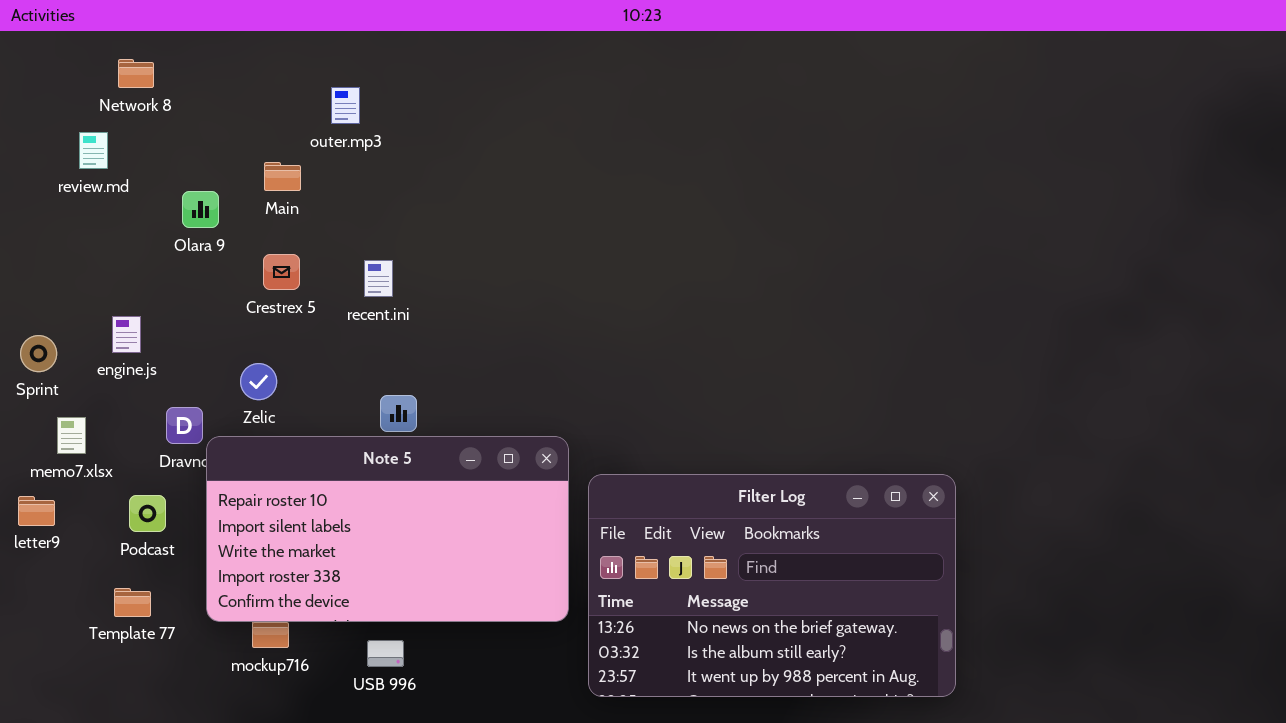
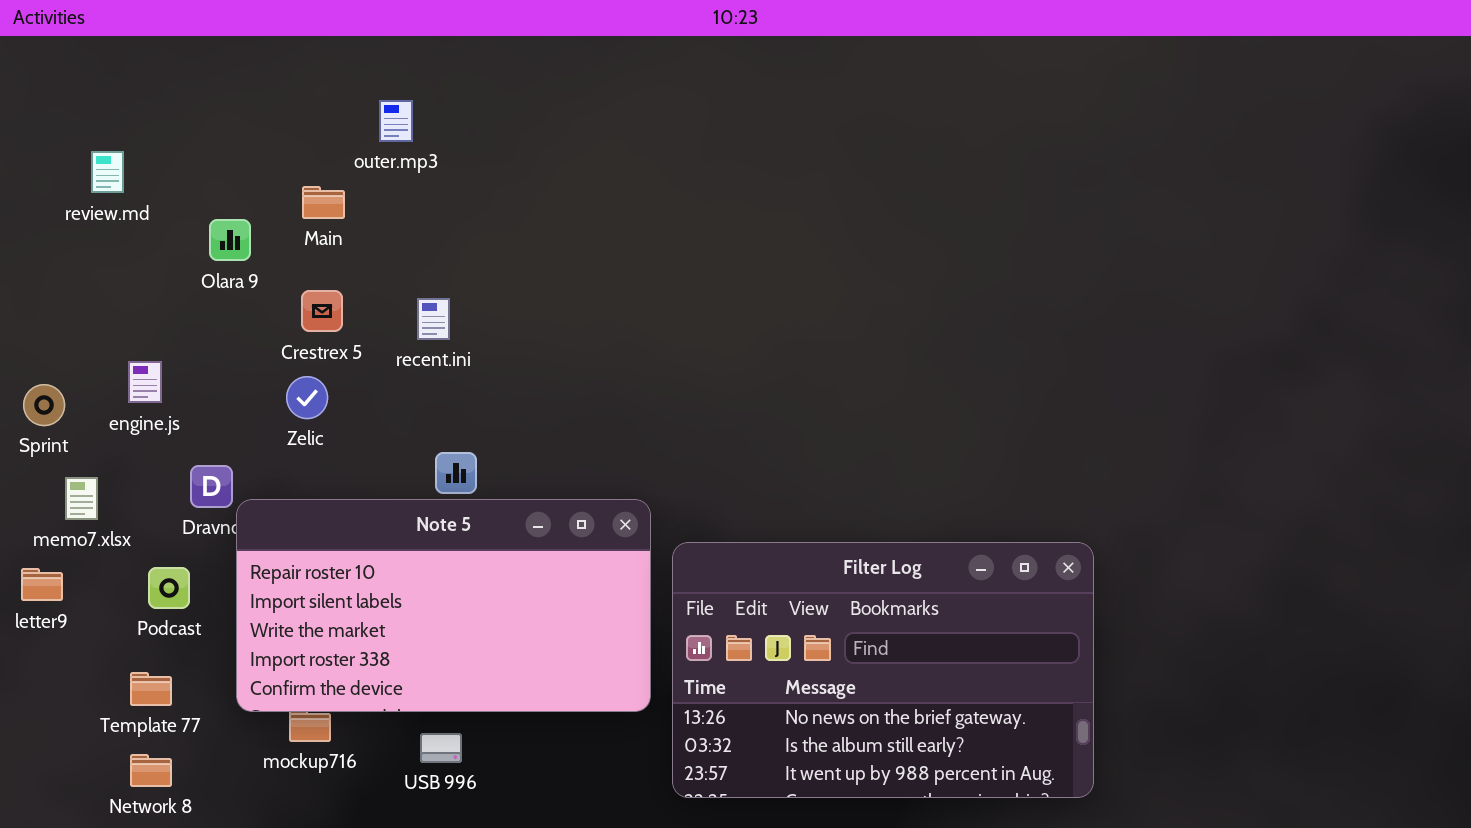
Network 8: [118,59,154,88] -> [130,754,172,787], moved
Zelic: [240,363,277,400] -> [286,376,328,419], moved

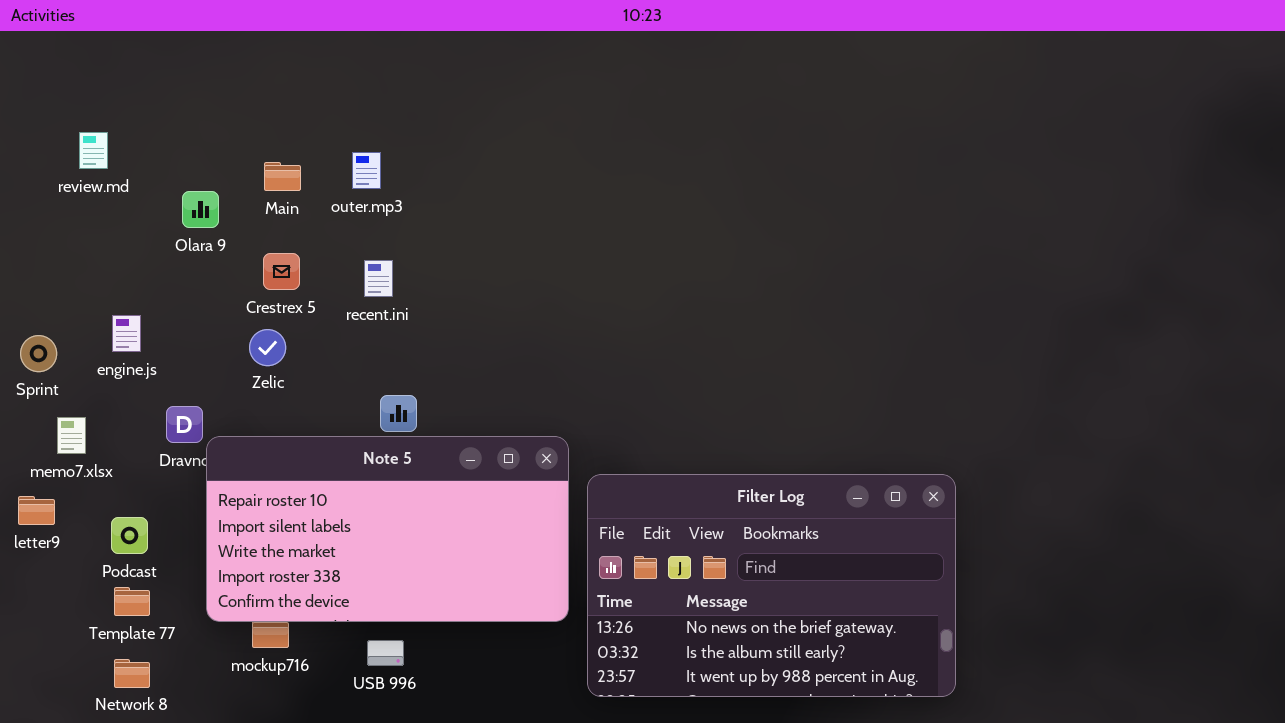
outer.mp3: [379,100,413,142] -> [352,152,381,189], moved
Podcast: [148,567,190,609] -> [111,517,148,554], moved

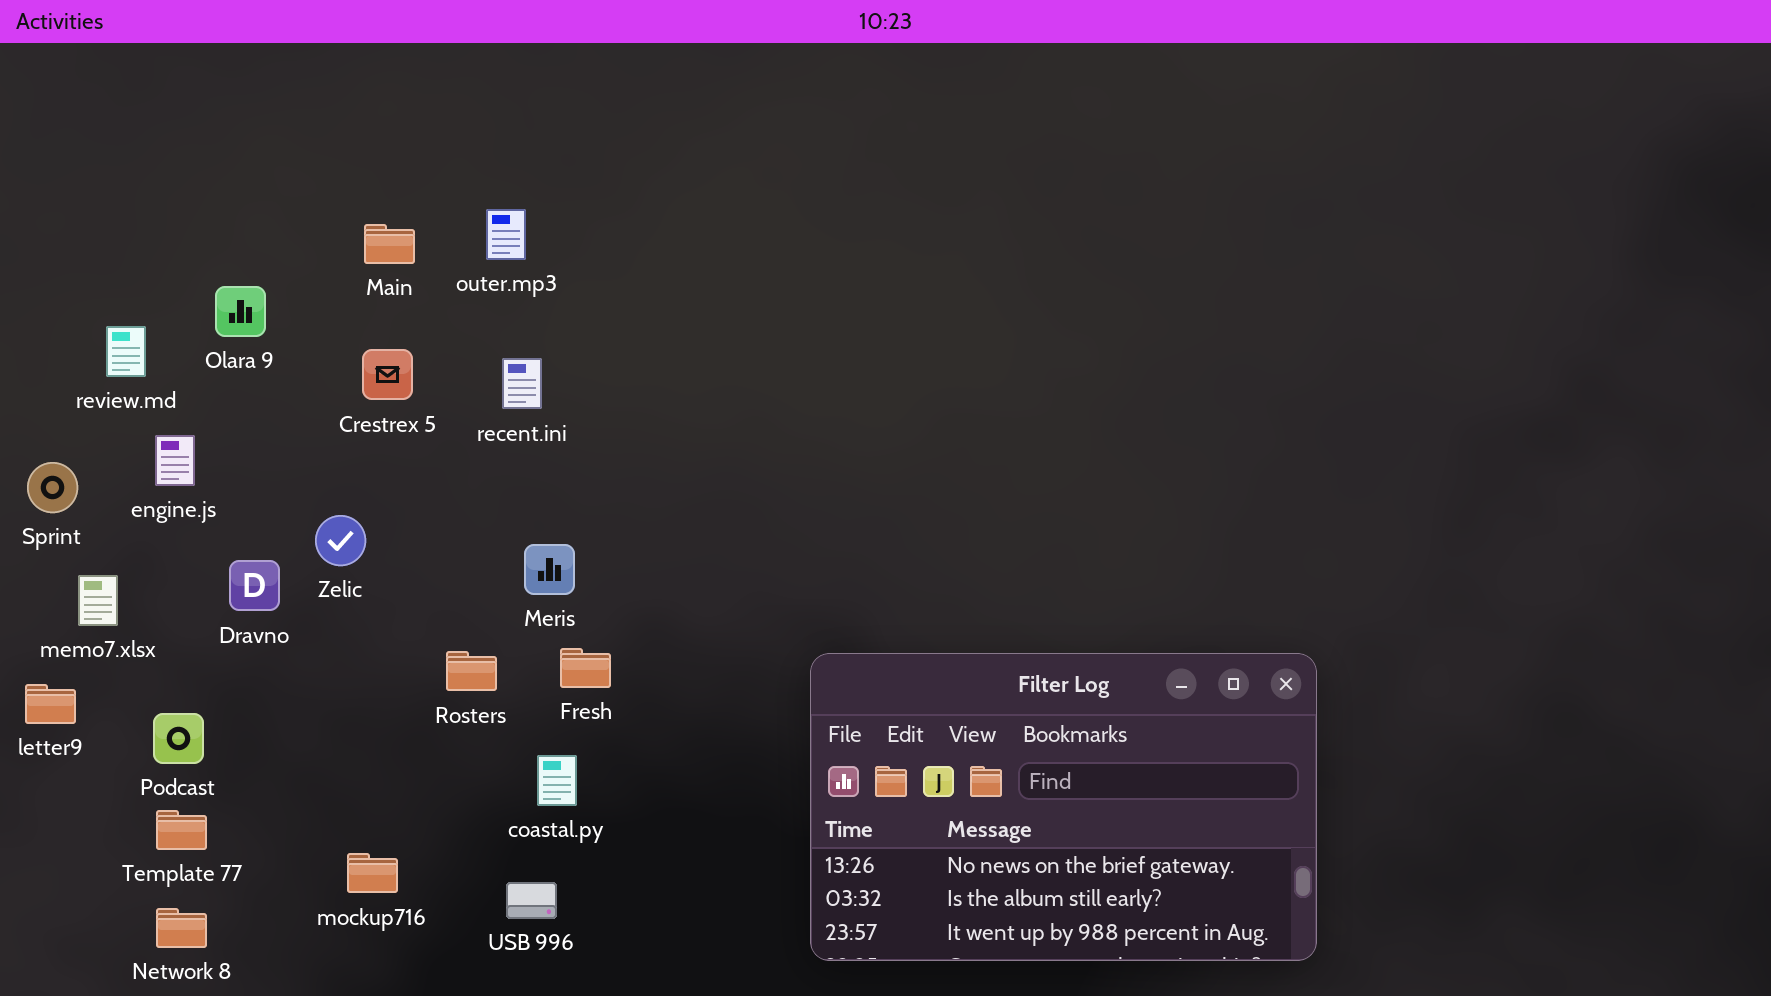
review.md: [79,132,108,169] -> [106,326,146,377], moved
Olara 9: [182,191,219,228] -> [215,286,266,337], moved
Zelic: [249,329,286,366] -> [315,515,366,566], moved
Note 5: [206,436,569,622] -> none, closed

